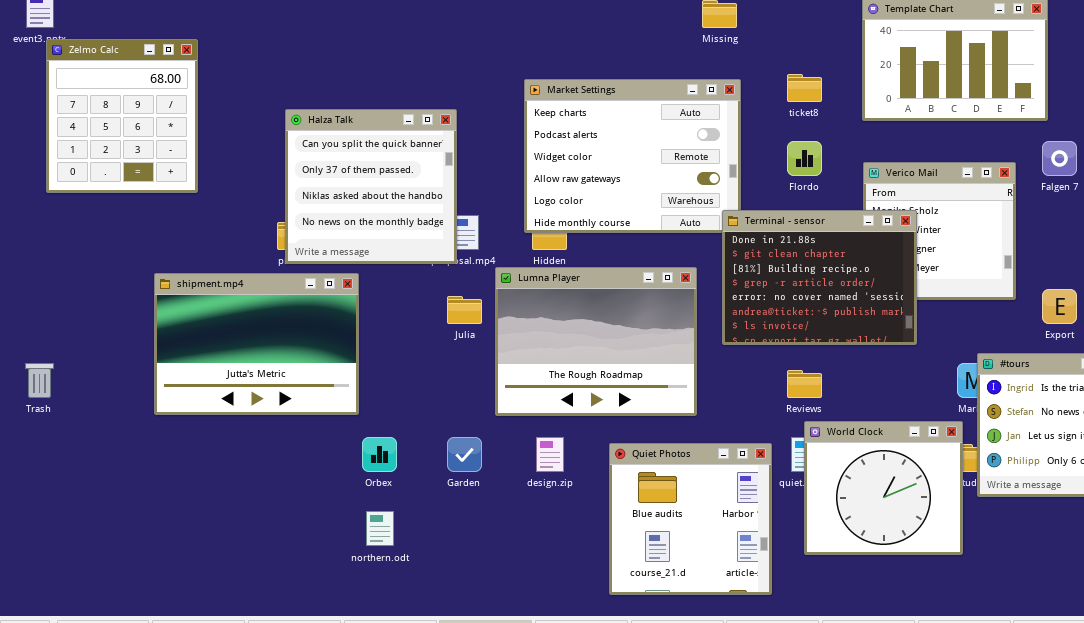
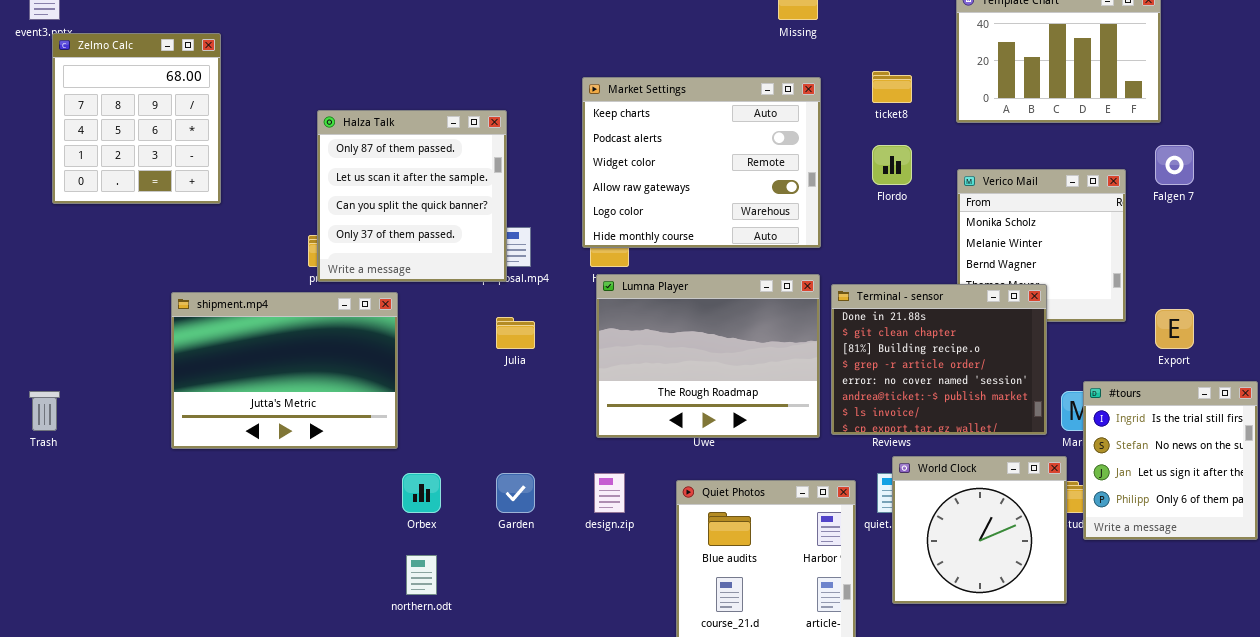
Halza Talk: [285,109,457,264] -> [317,110,507,282], scrolled up 2 rows
Terminal - sensor: [722,210,917,345] -> [831,284,1047,435], moved
Lumna Player: [495,267,697,416] -> [596,274,820,438], moved

